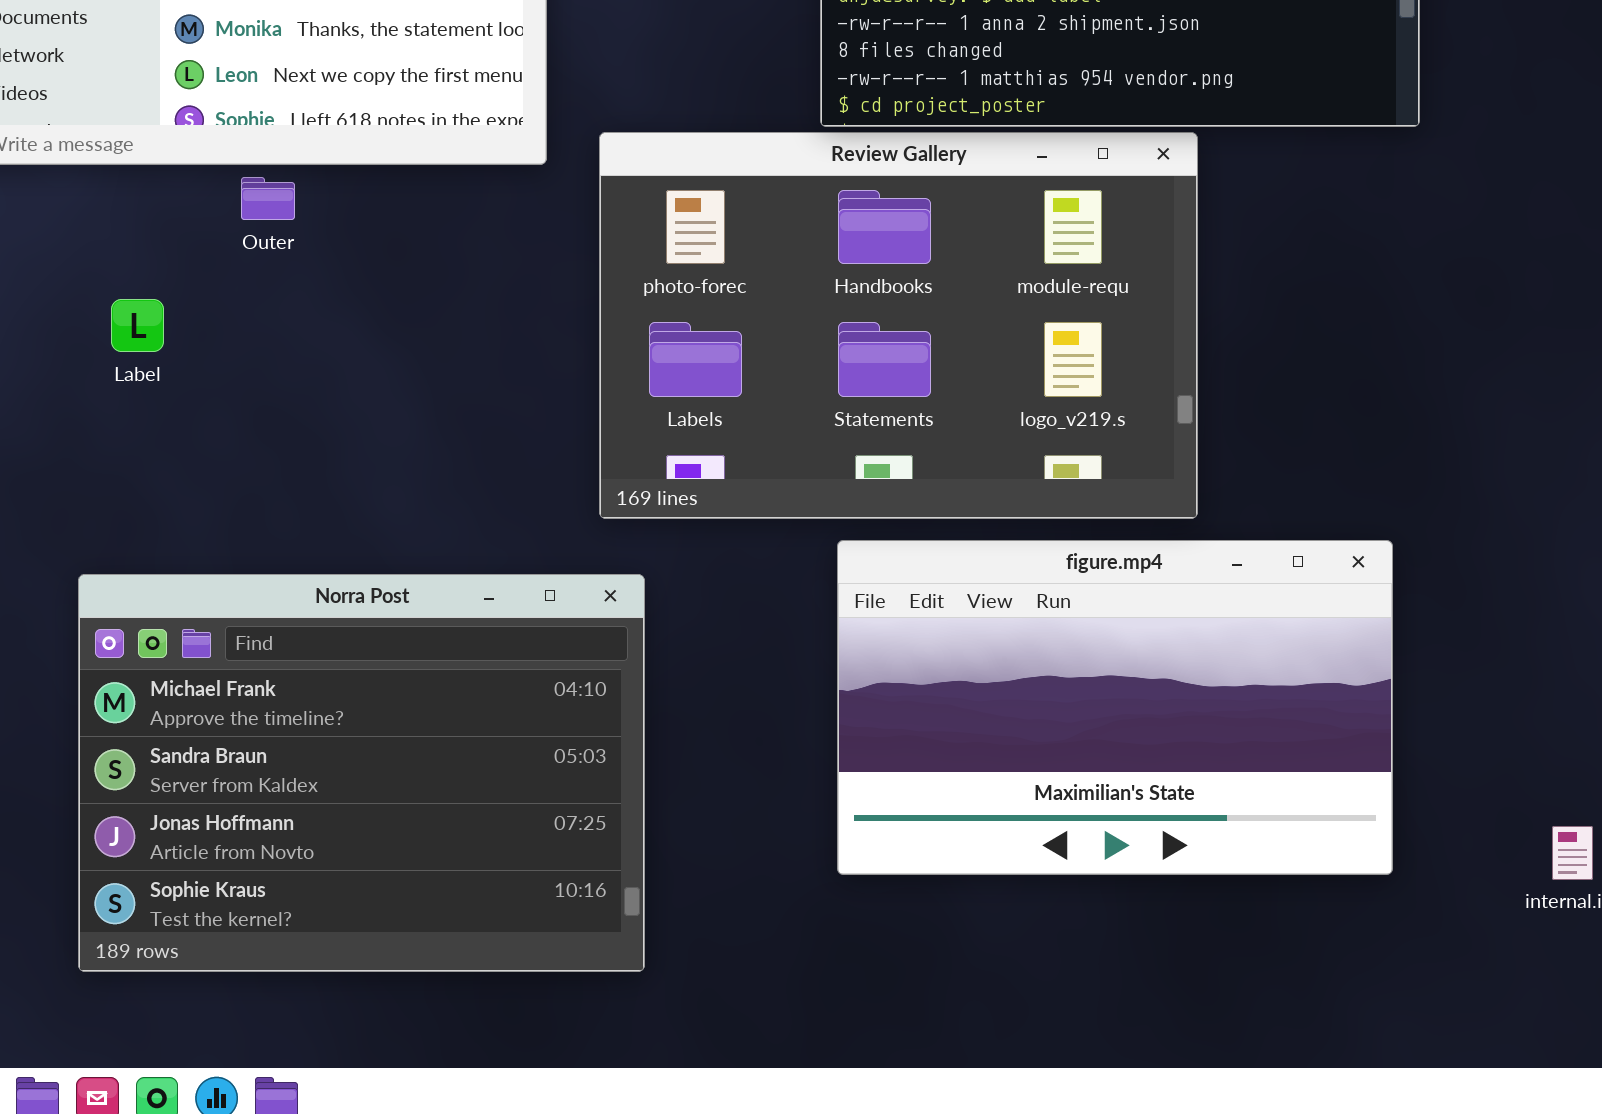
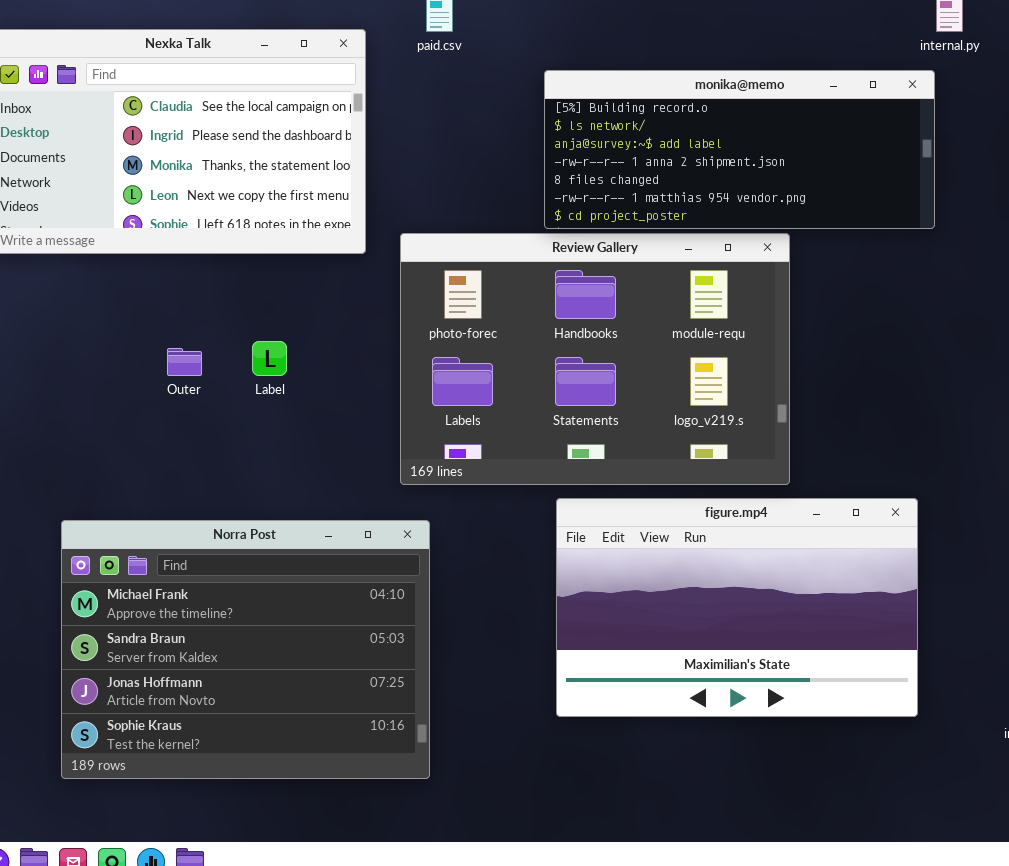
Outer: [241,177,295,220] -> [167,348,202,376], moved
Label: [111,299,164,352] -> [252,341,287,376], moved

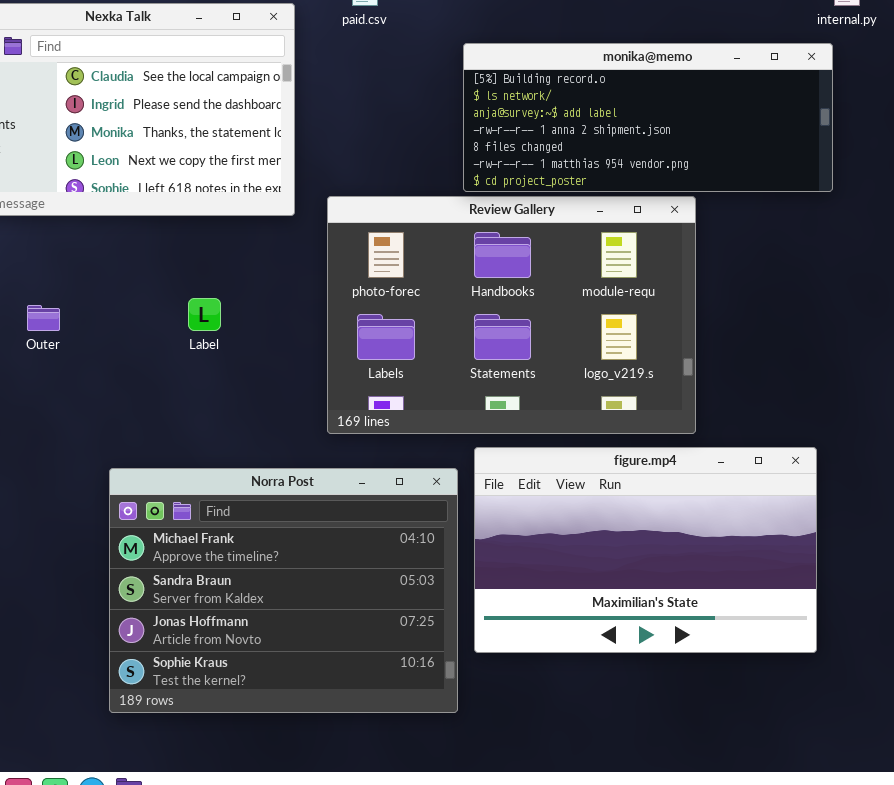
Outer: [167,348,202,376] -> [27,305,60,331], moved
Norra Post: [61,520,430,779] -> [109,468,458,713], moved

